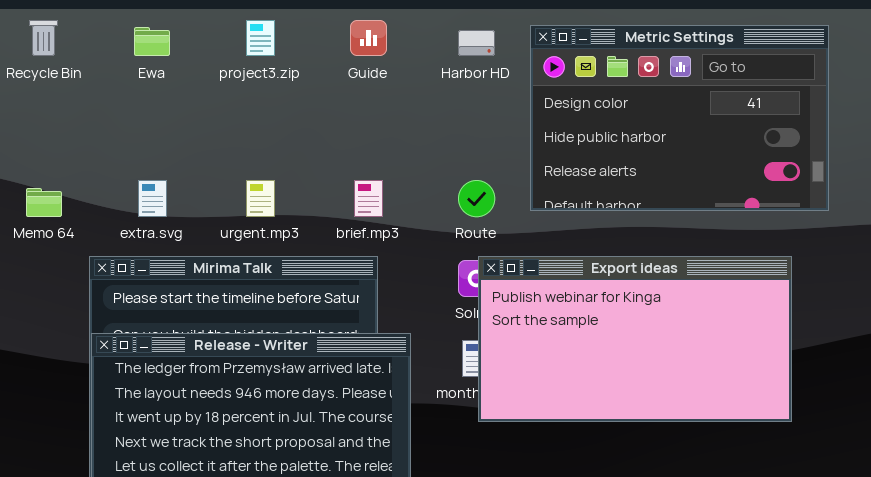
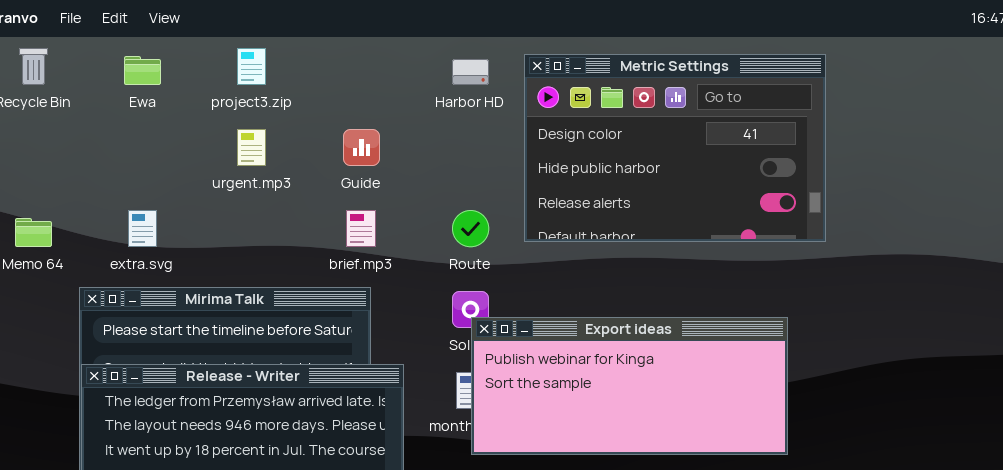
Guide: [350,20,387,56] -> [343,129,380,166], moved
urgent.mp3: [246,180,275,217] -> [237,129,266,166], moved
Export ideas: [478,256,792,422] -> [471,317,788,455], resized

